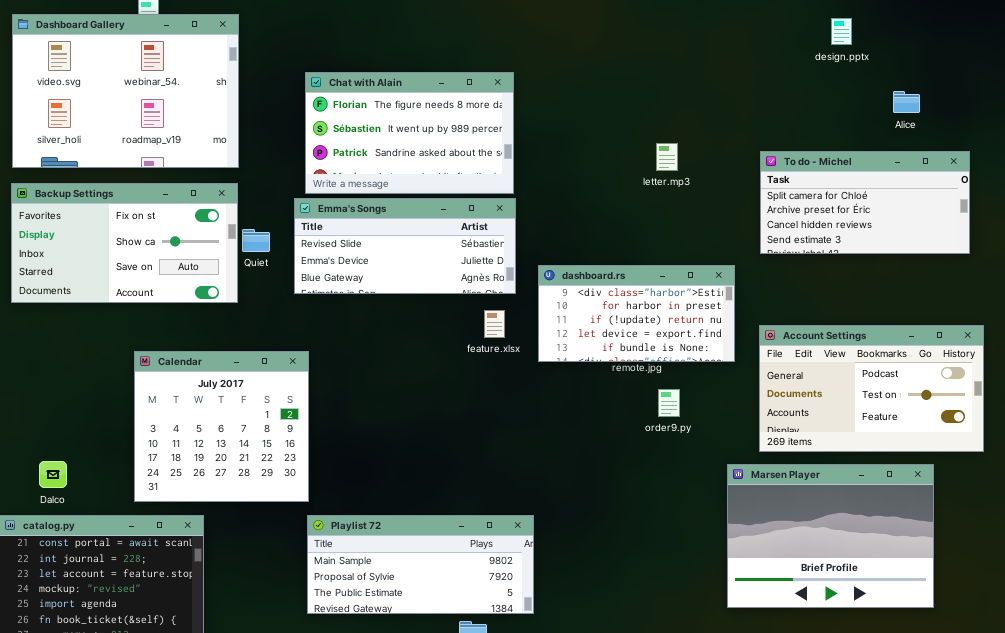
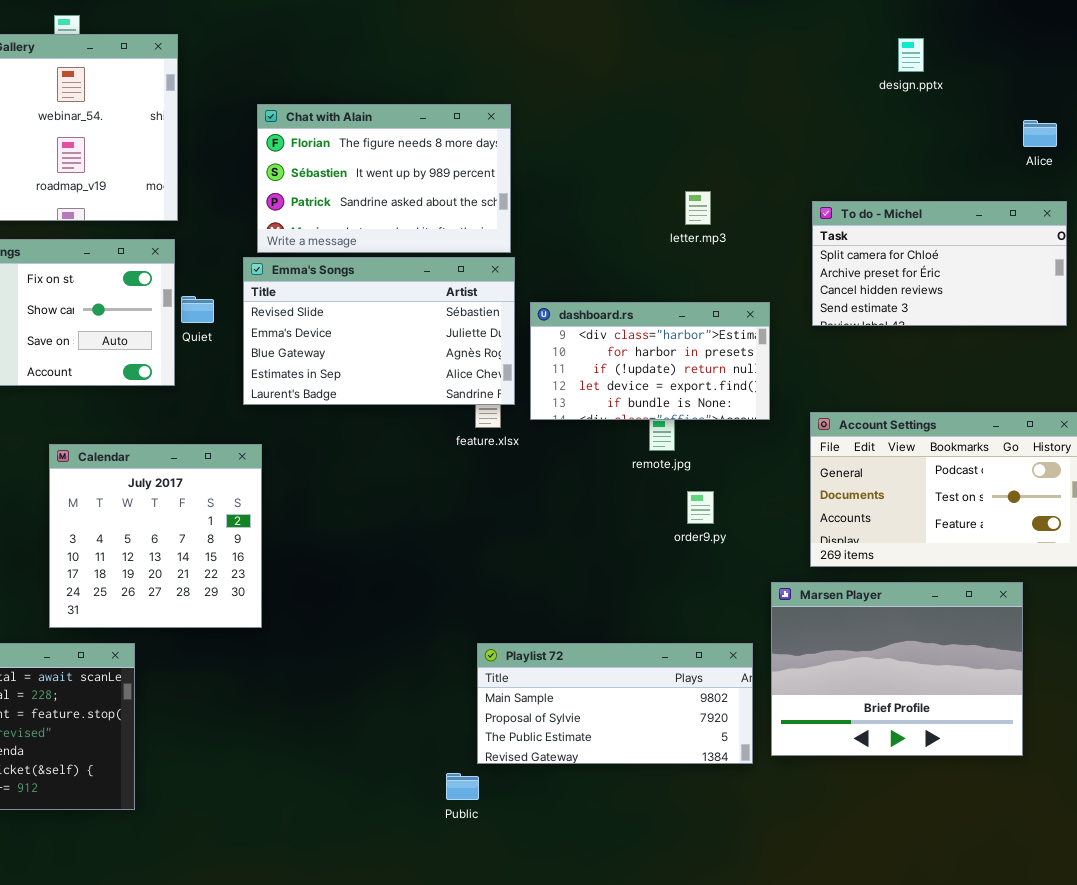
Alice: [893,91,920,113] -> [1023,120,1057,147], moved
Emma's Songs: [294,198,516,294] -> [243,257,515,405], resized
dashboard.rs: [538,265,735,362] -> [530,302,770,420], moved
Playlist 72: [307,515,534,614] -> [477,643,753,764], moved

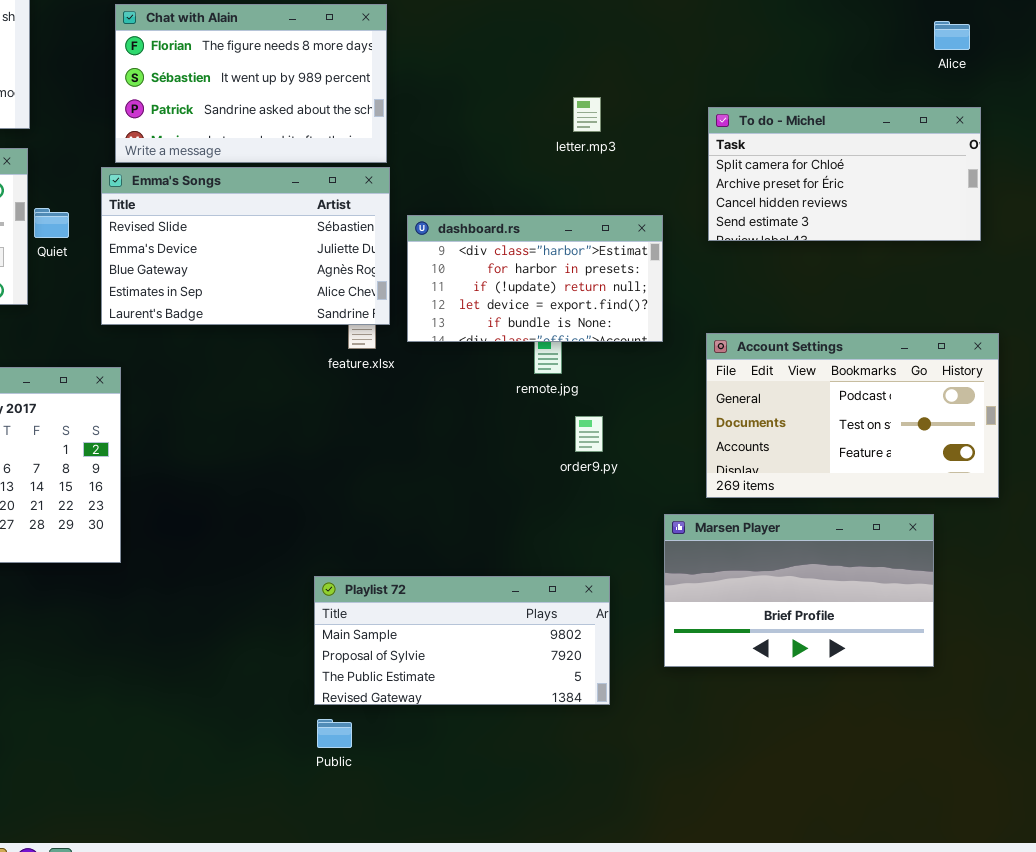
Marsen Player: [771,582,1023,756] -> [664,514,934,667], resized
Playlist 72: [477,643,753,764] -> [314,576,610,705], moved

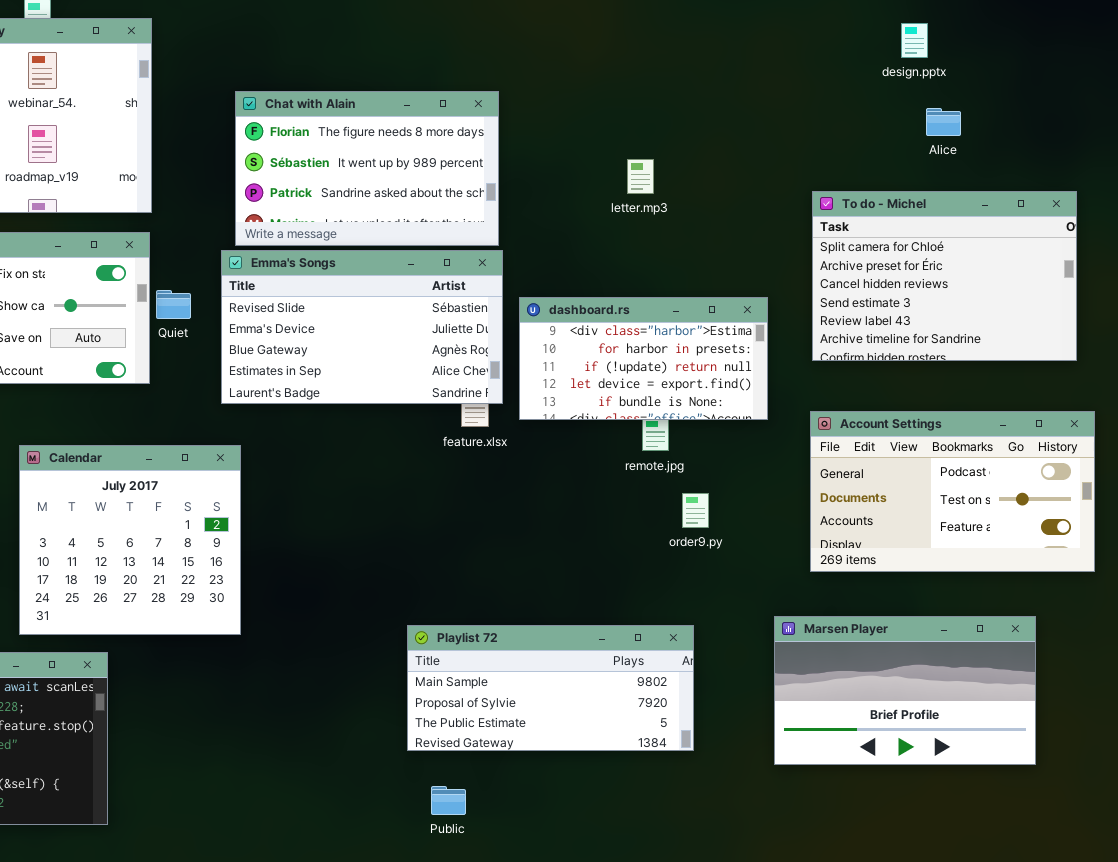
Alice: [934,21,970,50] -> [926,108,961,136], moved
letter.mp3: [573,97,601,132] -> [627,159,654,194], moved
To do - Michel: [708,107,981,241] -> [812,191,1077,361], resized
Marsen Player: [664,514,934,667] -> [774,616,1036,765], moved
Playlist 72: [314,576,610,705] -> [407,625,694,751], moved

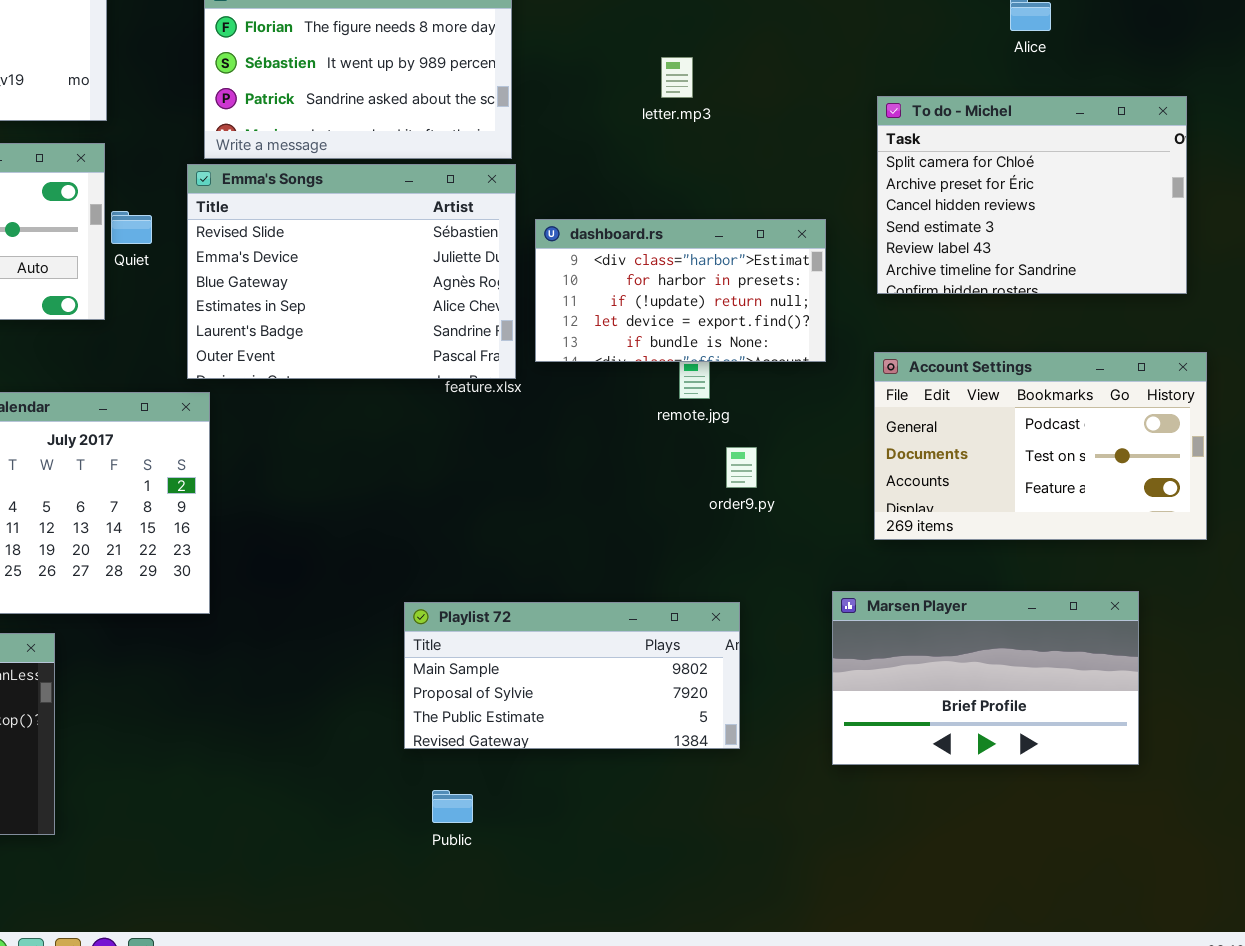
Emma's Songs: [221,250,503,404] -> [187,164,516,379], resized

